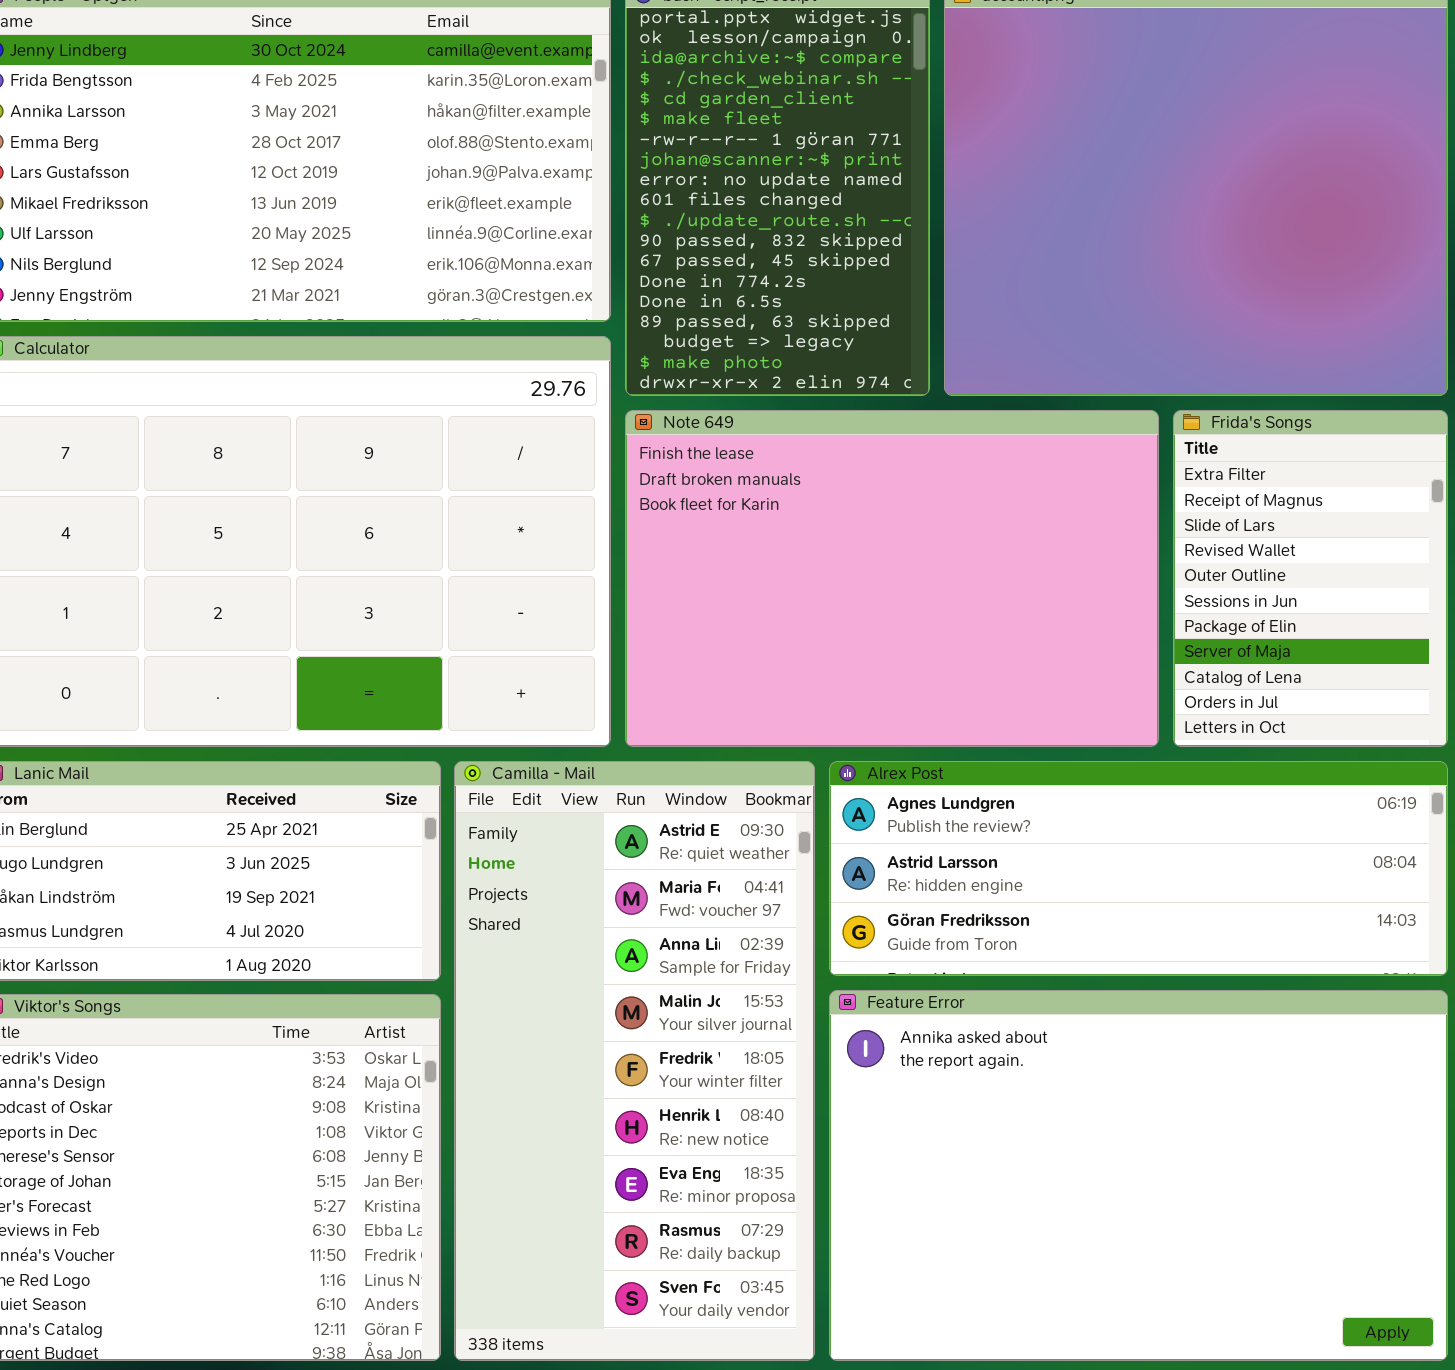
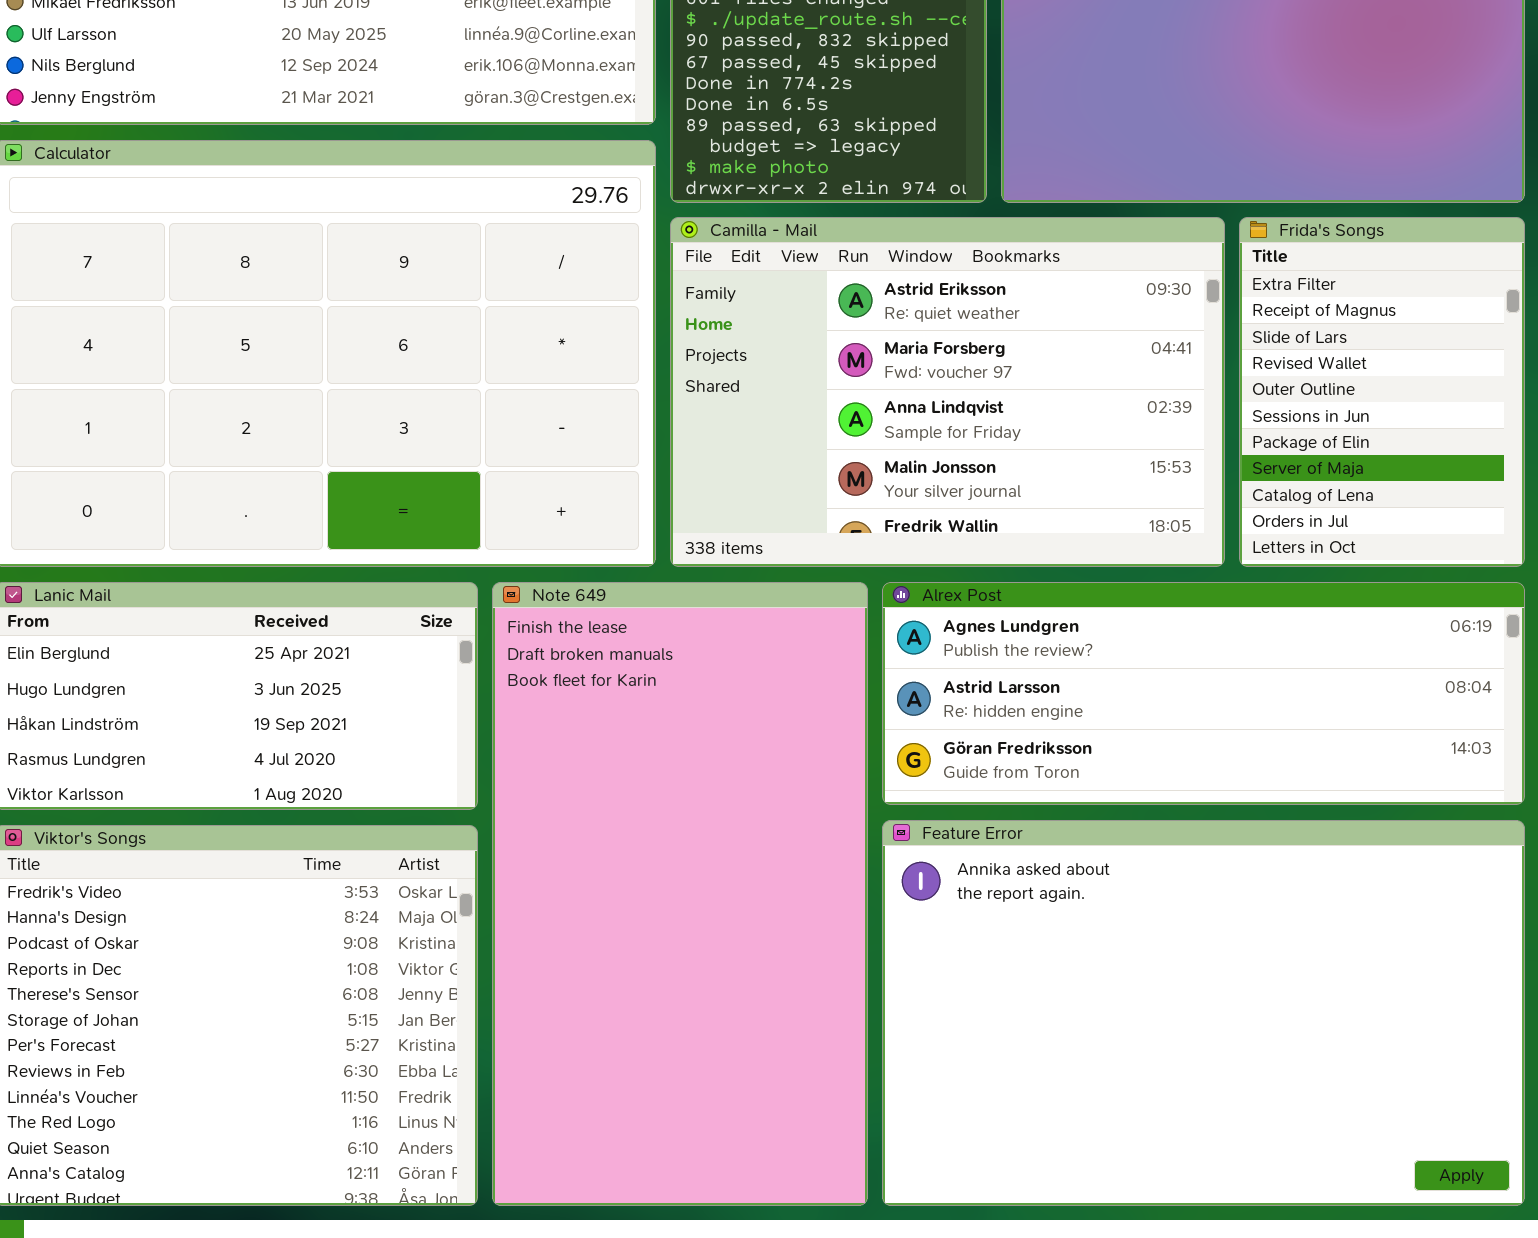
Note 649: [625,410,1159,747] -> [492,582,868,1206], moved, resized
Camilla - Mail: [454,761,815,1361] -> [670,217,1225,567], moved, resized

